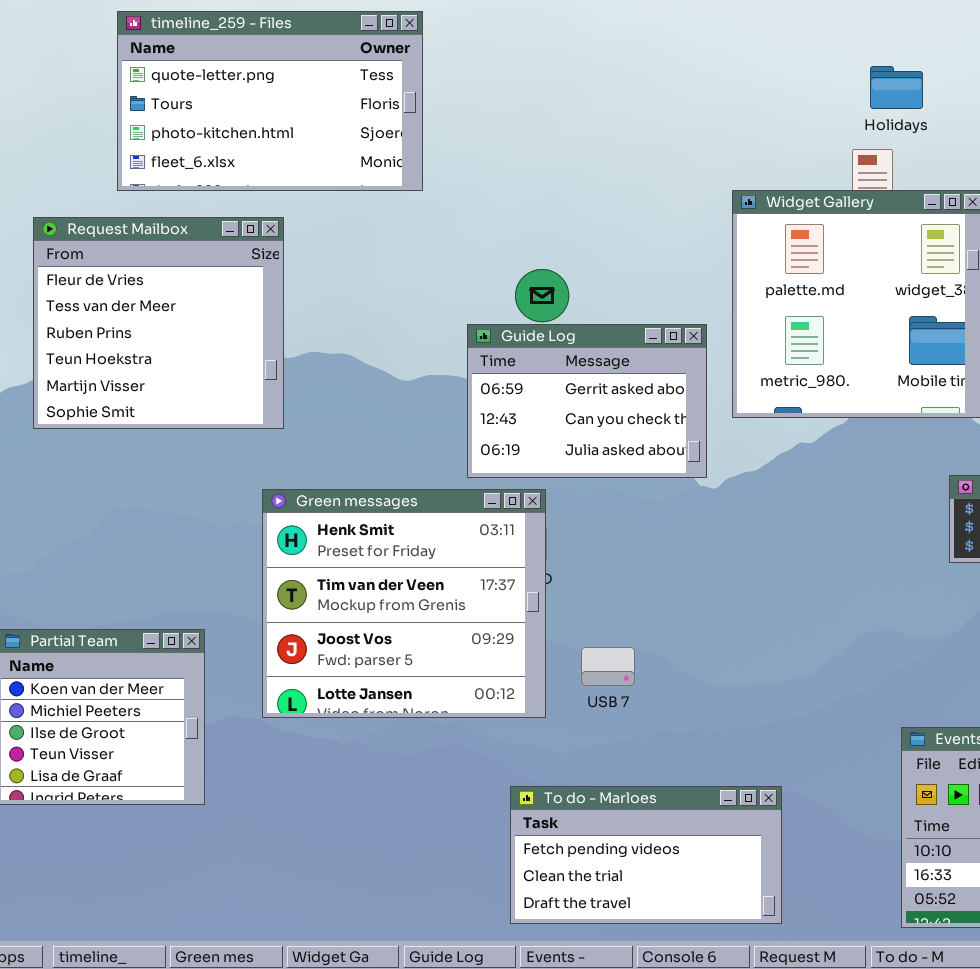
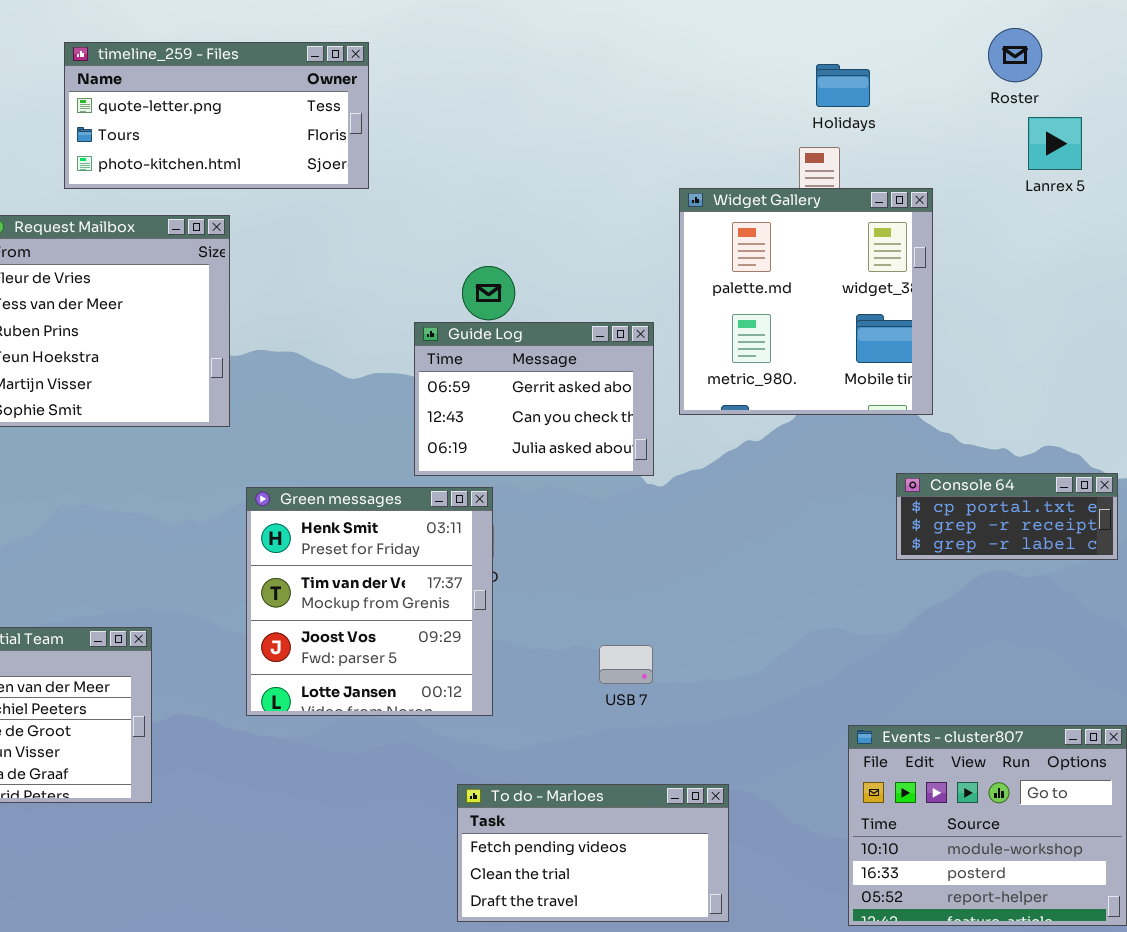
timeline_259 - Files: [117,11,423,191] -> [64,42,369,189], resized
Green messages: [262,489,546,718] -> [246,487,493,716], resized
USB 7: [581,647,635,686] -> [599,645,653,684], moved

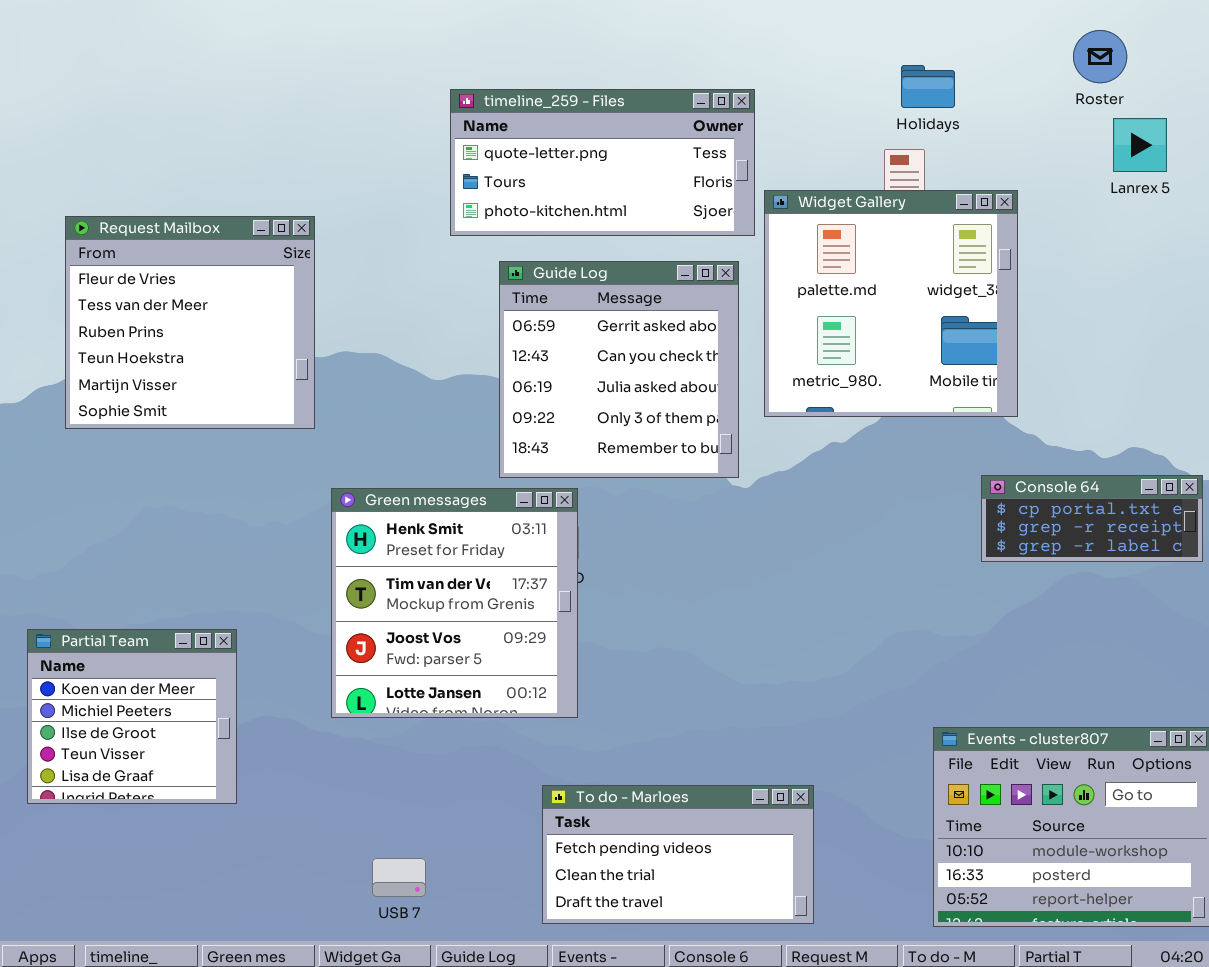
timeline_259 - Files: [64,42,369,189] -> [450,89,755,236], moved
Guide Log: [414,322,654,476] -> [499,261,739,478], resized
USB 7: [599,645,653,684] -> [372,858,426,897], moved

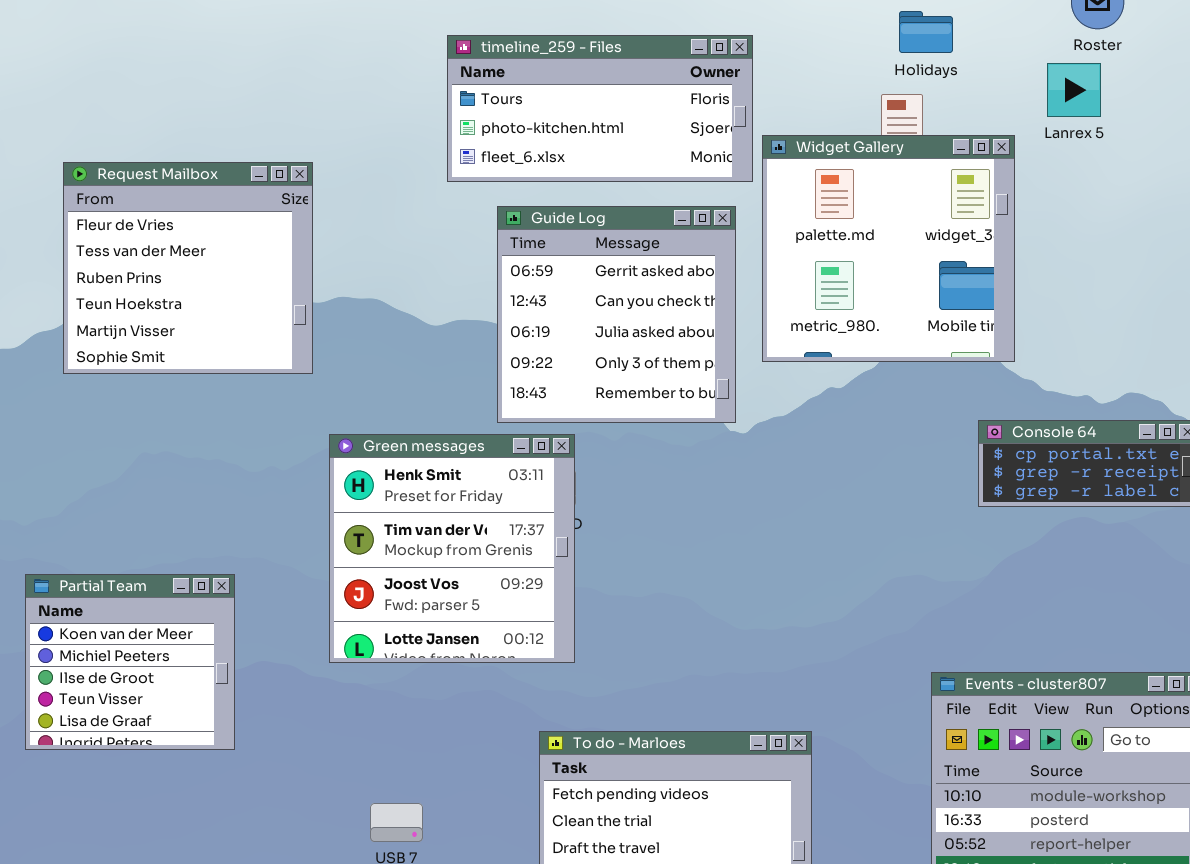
timeline_259 - Files: [450,89,755,236] -> [447,35,753,182], scrolled down 1 row
Lanrex 5: [1113,118,1167,172] -> [1047,63,1101,117], moved

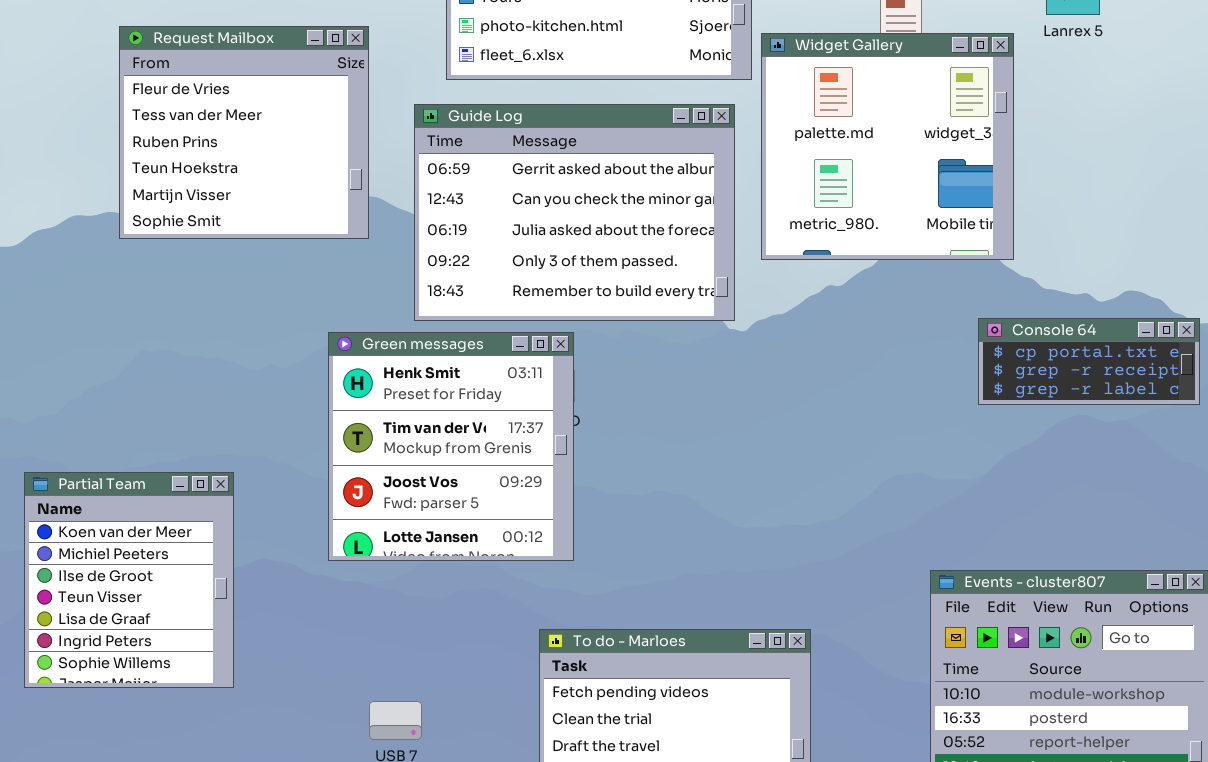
Request Mailbox: [63,162,313,374] -> [119,26,369,239], moved
Guide Log: [497,206,736,423] -> [414,104,735,321], resized
Partial Team: [25,574,235,750] -> [24,472,234,688], resized

